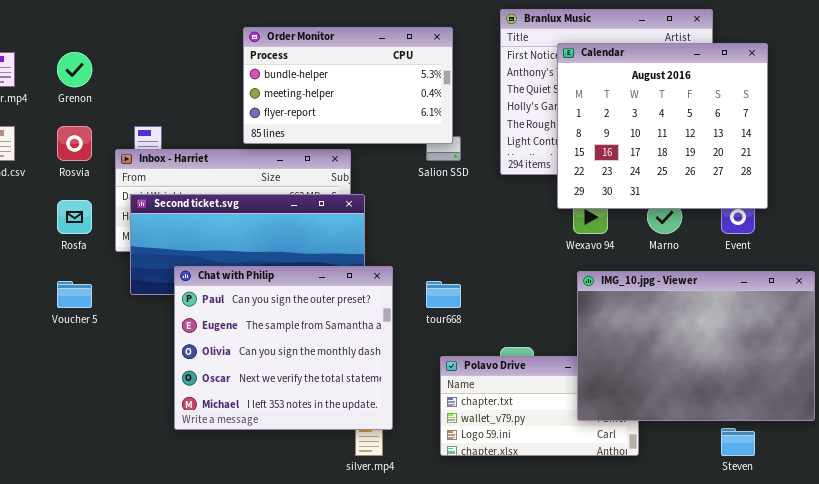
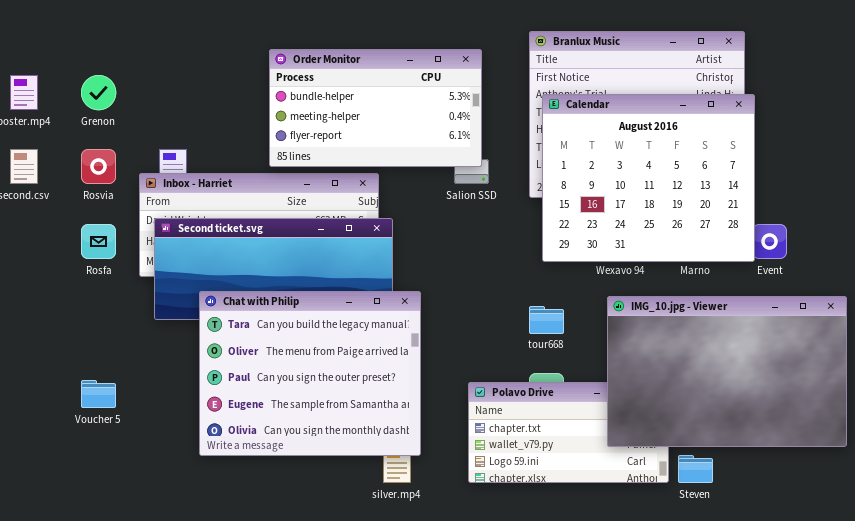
Calendar: [557,43,768,209] -> [542,94,755,262], moved
Chat with Philip: [174,266,393,430] -> [199,291,421,456], scrolled up 2 rows
Voucher 5: [57,281,92,308] -> [81,380,116,408], moved
tour668: [426,281,461,308] -> [529,306,564,334], moved
Steven: [721,428,755,456] -> [678,455,713,483], moved

